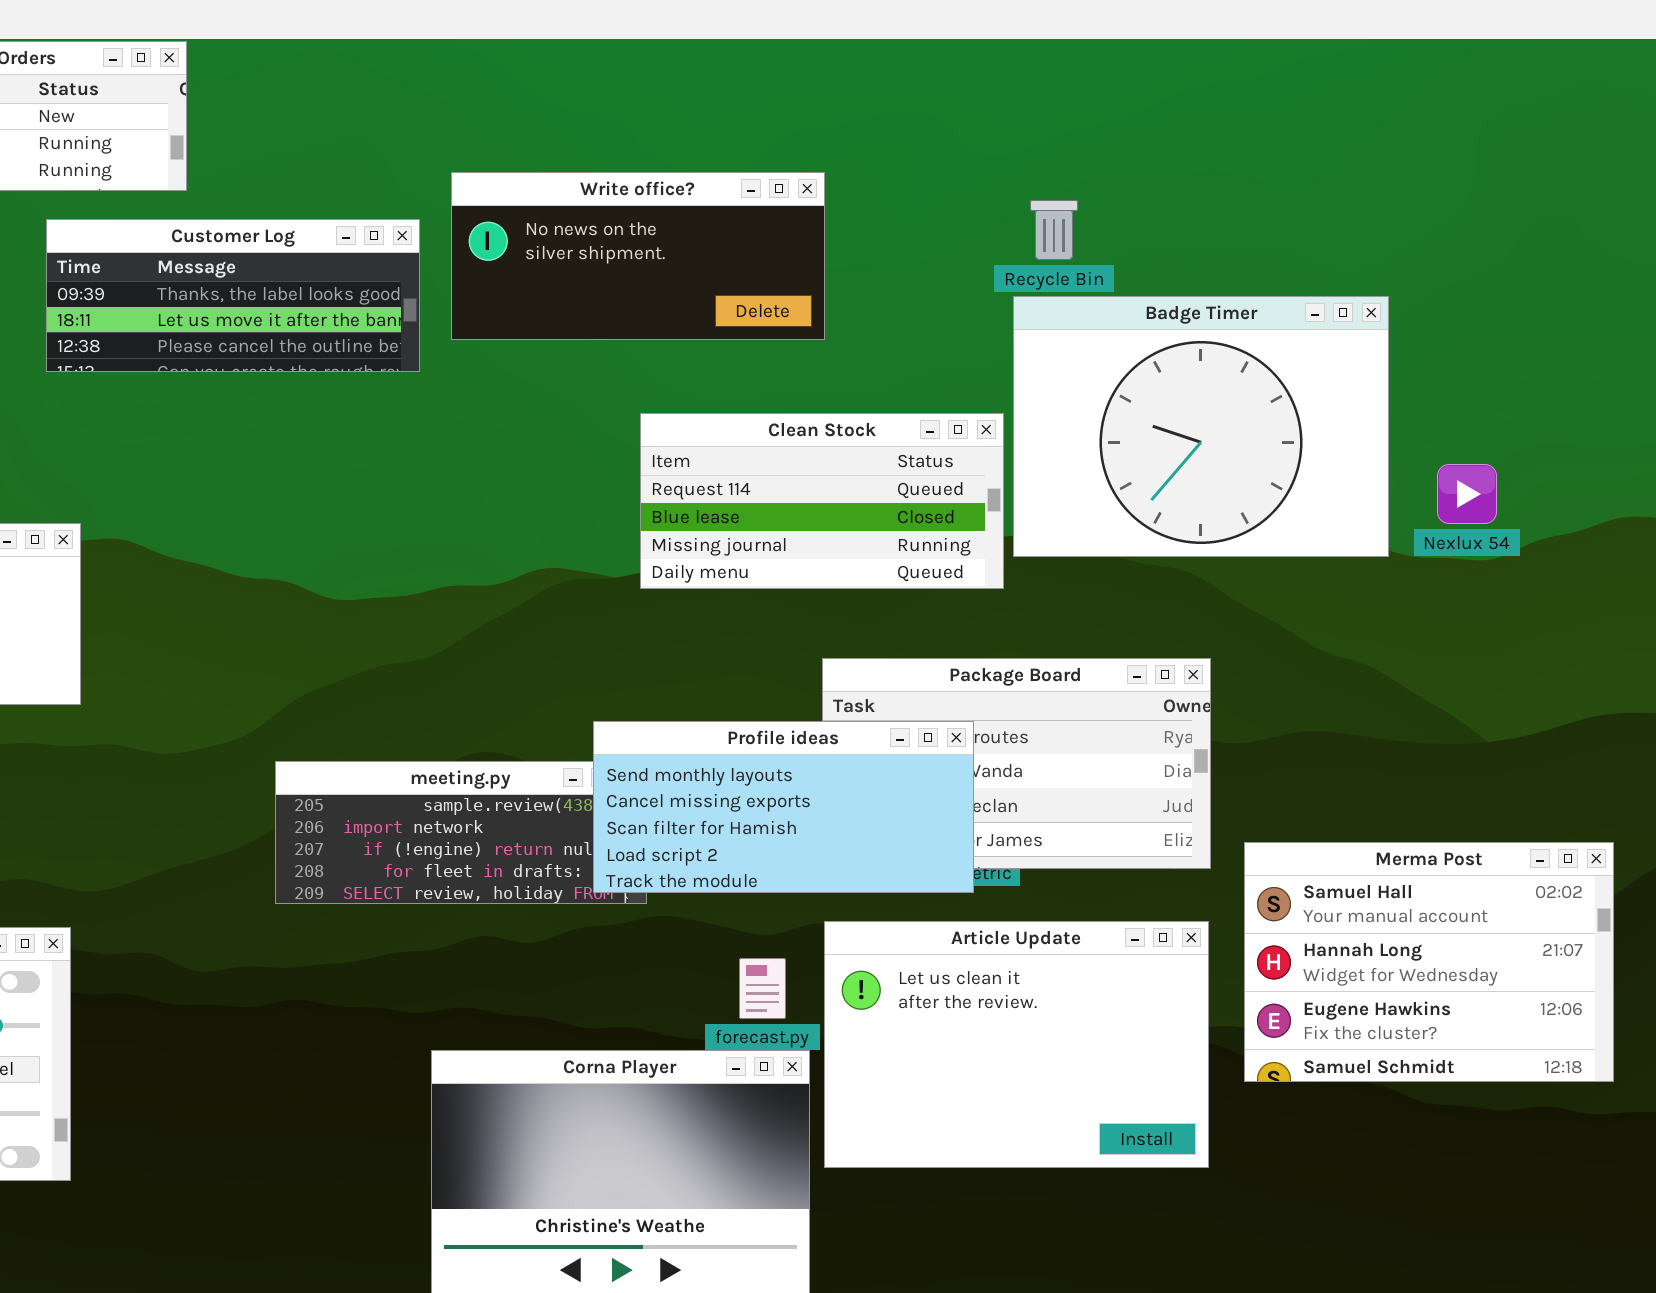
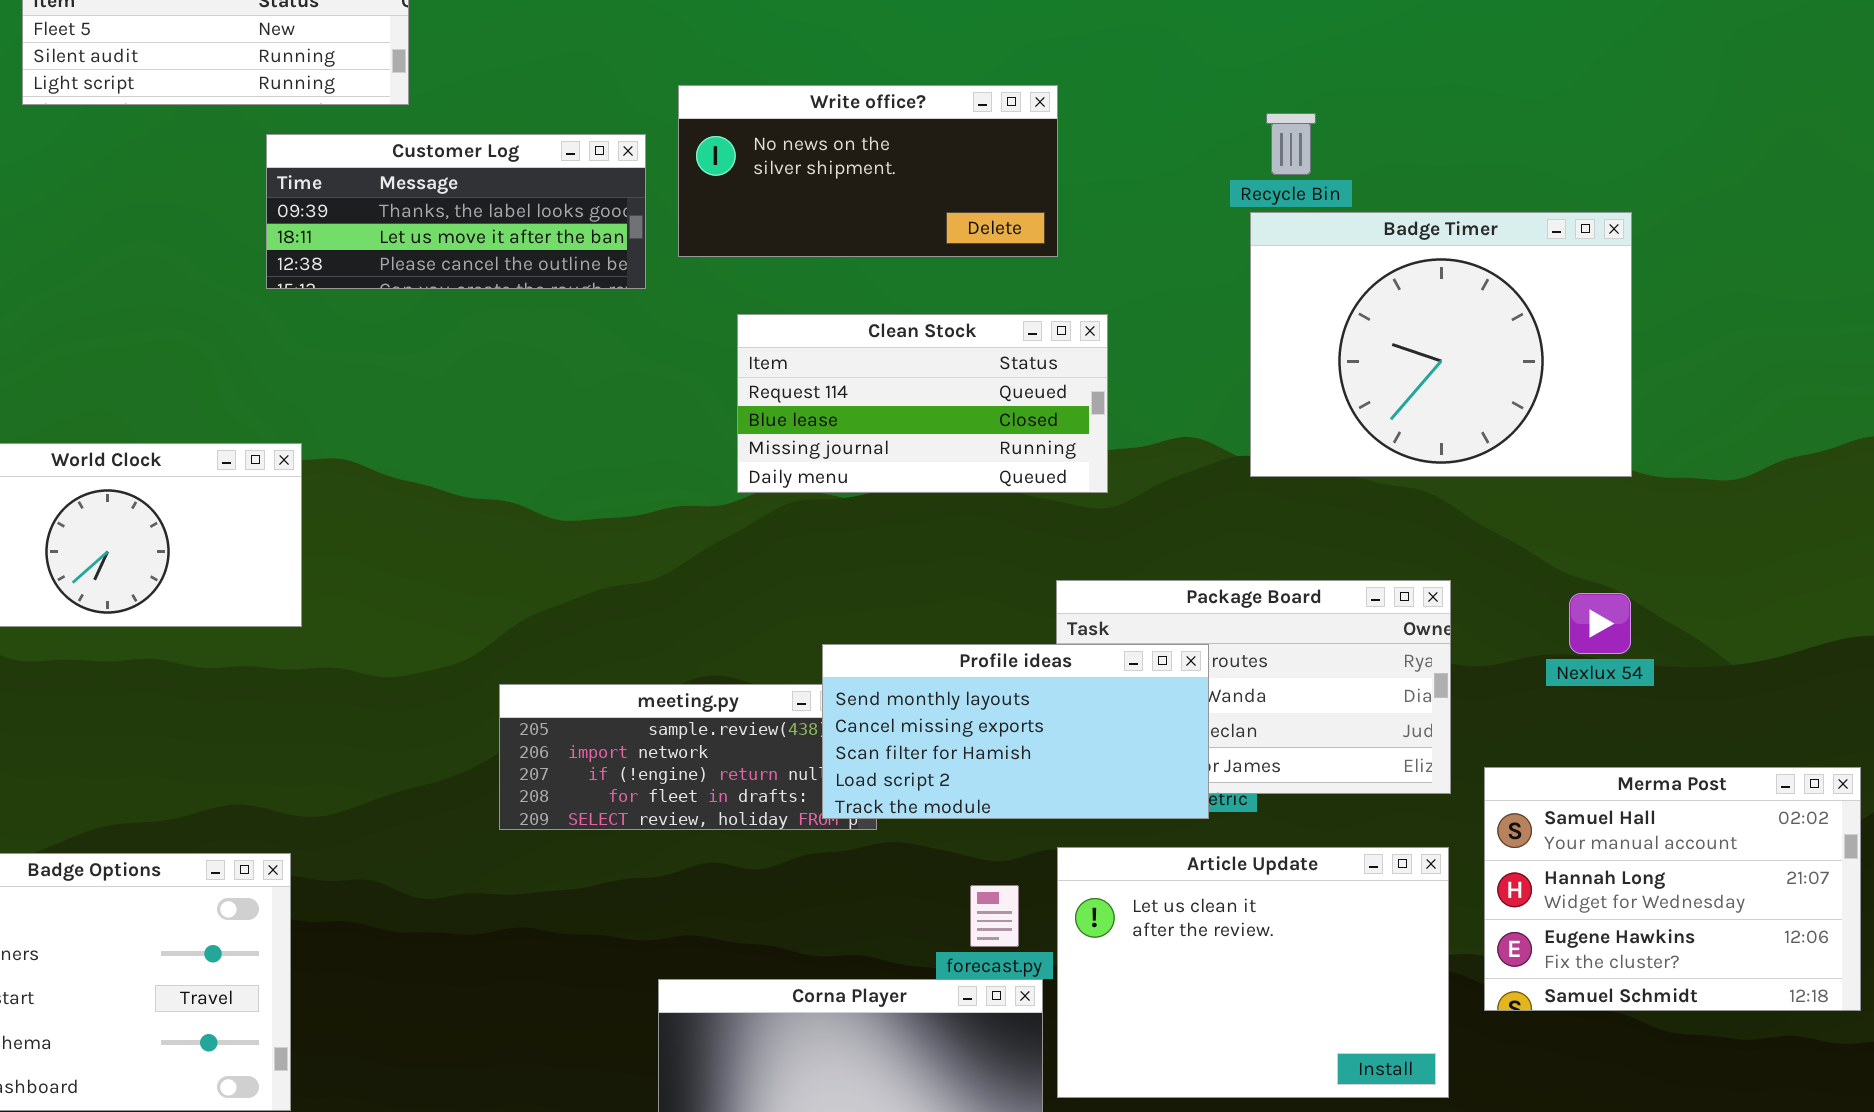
Clean Stock: [640,413,1004,589] -> [737,314,1108,493], moved
Nexlux 54: [1437,464,1497,524] -> [1569,593,1631,654], moved

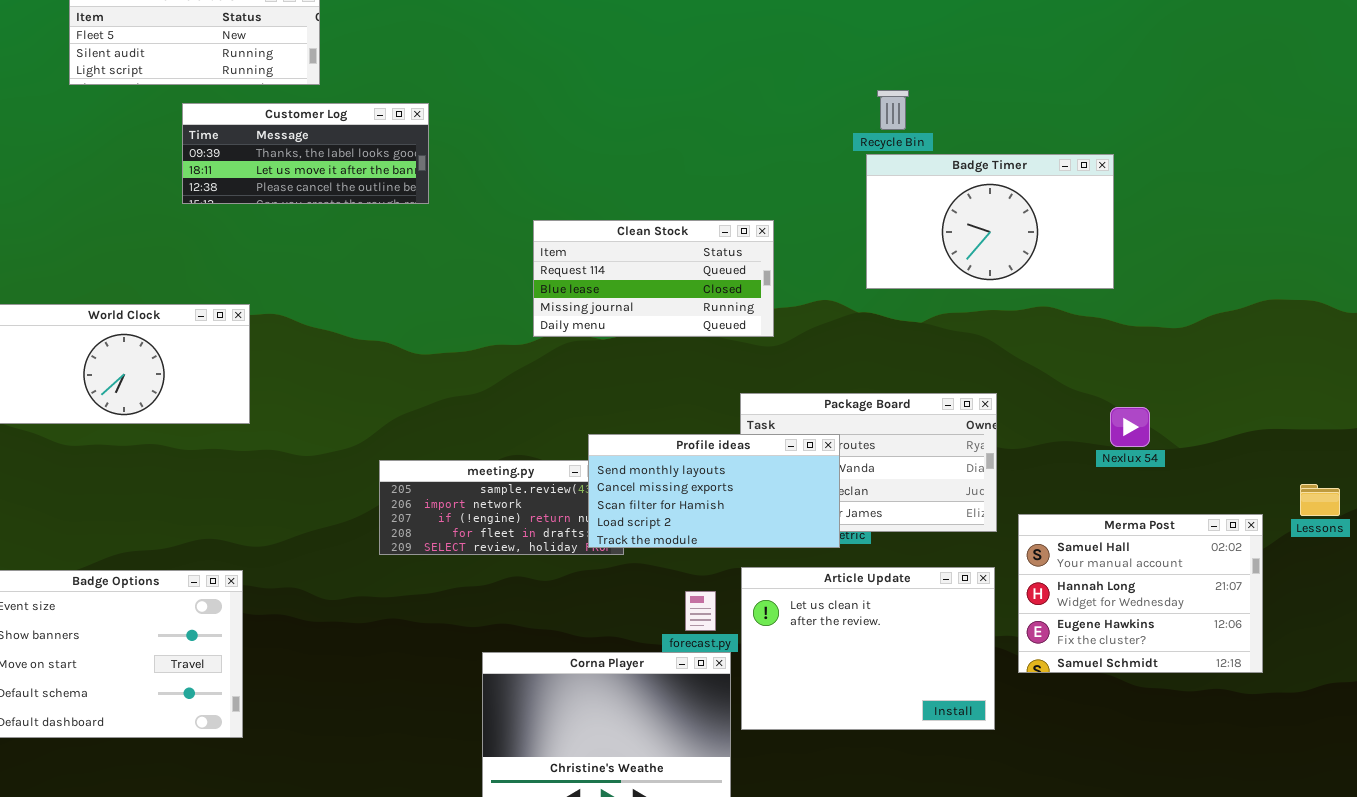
Write office?: [678,85,1058,257] -> none, closed
Customer Log: [266,134,646,289] -> [182,103,429,204], moved
Badge Timer: [1250,212,1632,477] -> [866,154,1114,289], resized
Nexlux 54: [1569,593,1631,654] -> [1110,407,1150,447], moved

